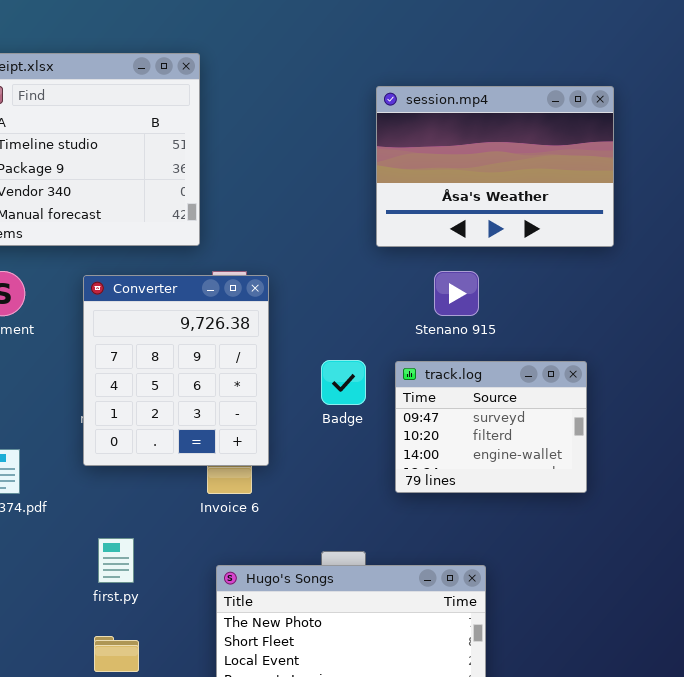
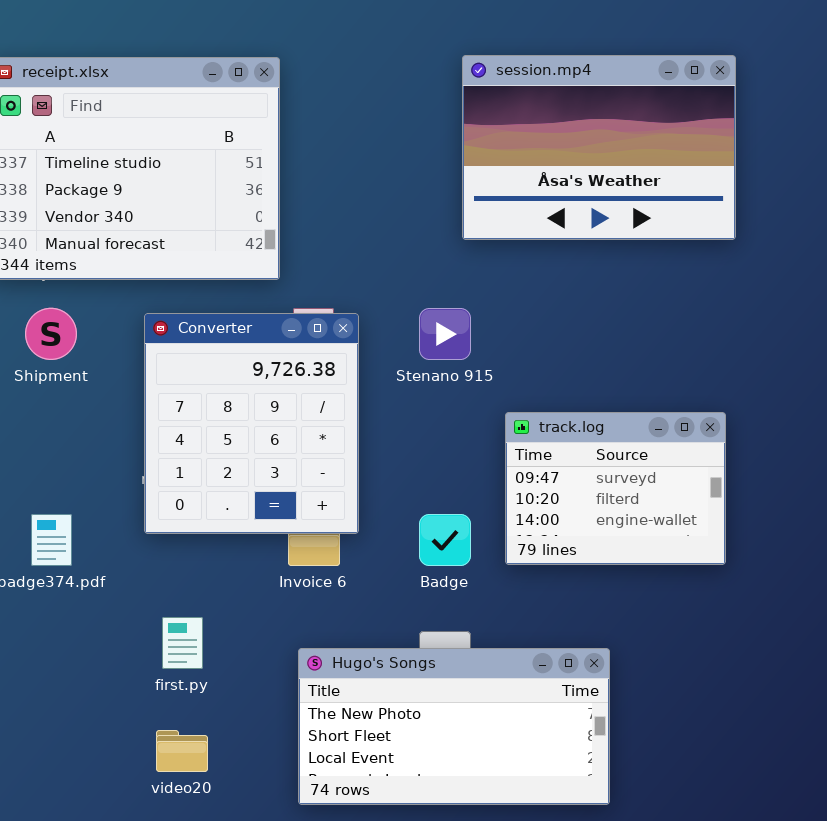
session.mp4: [376,86,614,247] -> [462,55,736,240], moved
Stenano 915: [434,271,479,316] -> [419,308,471,360], moved
Badge: [321,360,366,405] -> [419,514,471,566], moved

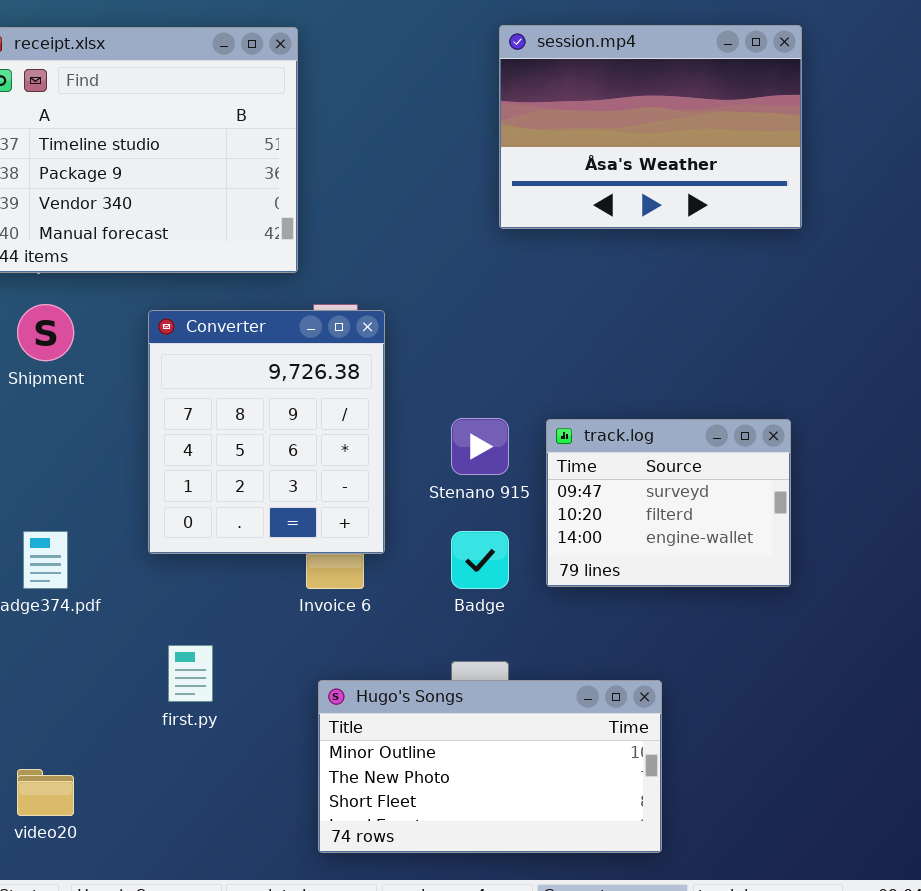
Stenano 915: [419,308,471,360] -> [451,418,509,475], moved
Hugo's Songs: [298,648,610,805] -> [318,680,662,853], scrolled up 1 row
video20: [156,730,208,772] -> [17,769,74,816], moved

